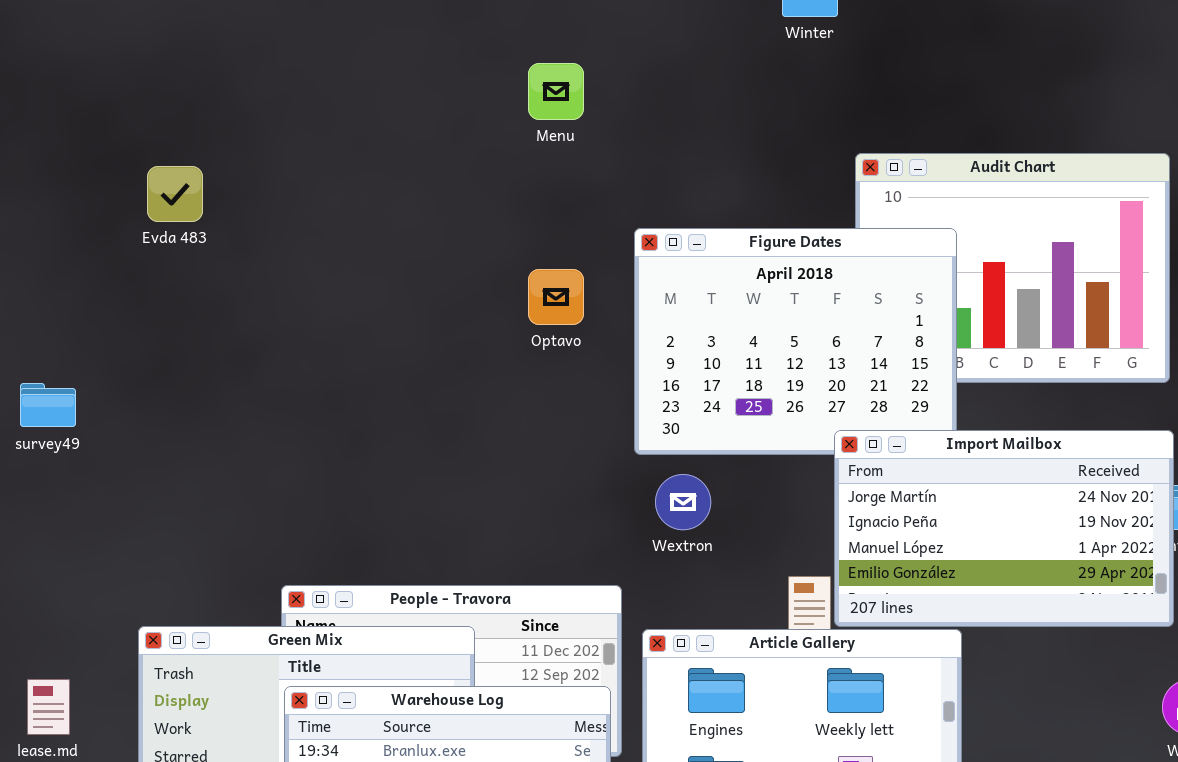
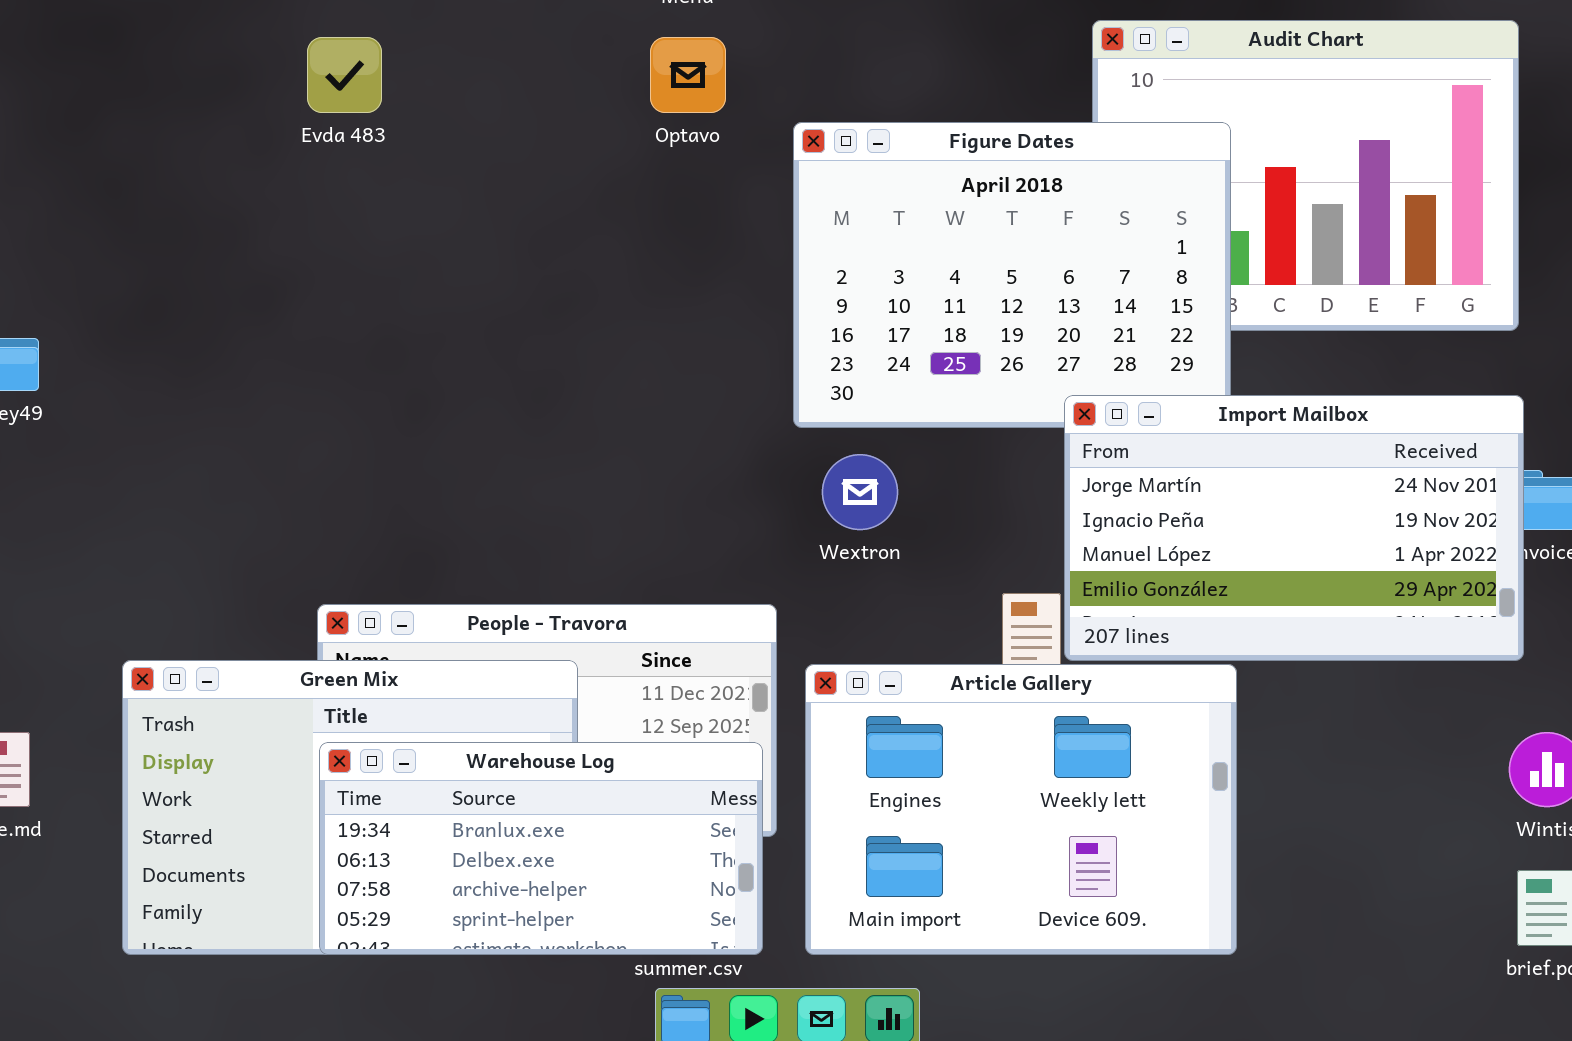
Evda 483: [147,166,203,222] -> [307,37,382,113], moved
Optavo: [528,269,584,325] -> [650,37,726,113], moved

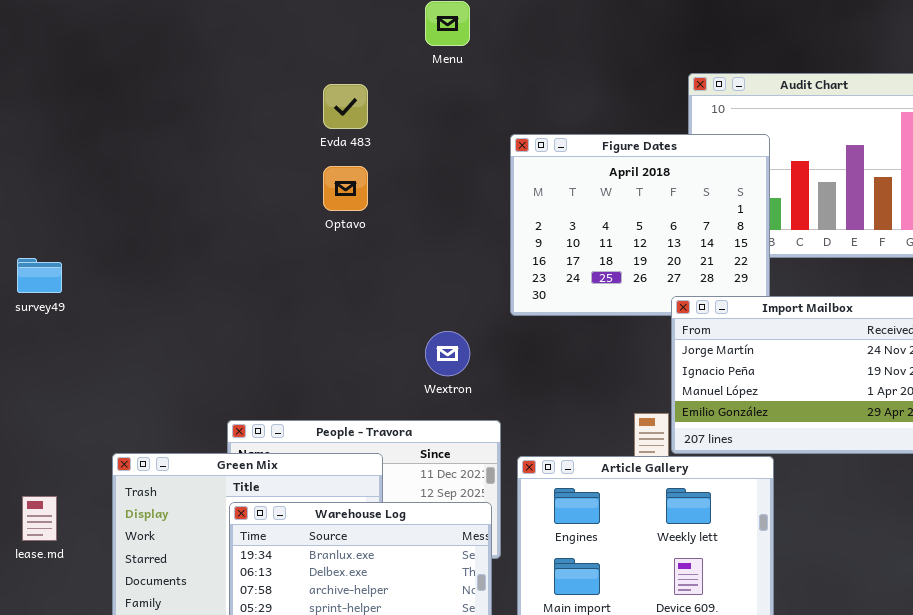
Evda 483: [307,37,382,113] -> [323,84,368,129], moved
Optavo: [650,37,726,113] -> [323,166,368,211], moved
Wextron: [822,454,898,530] -> [425,331,470,376], moved

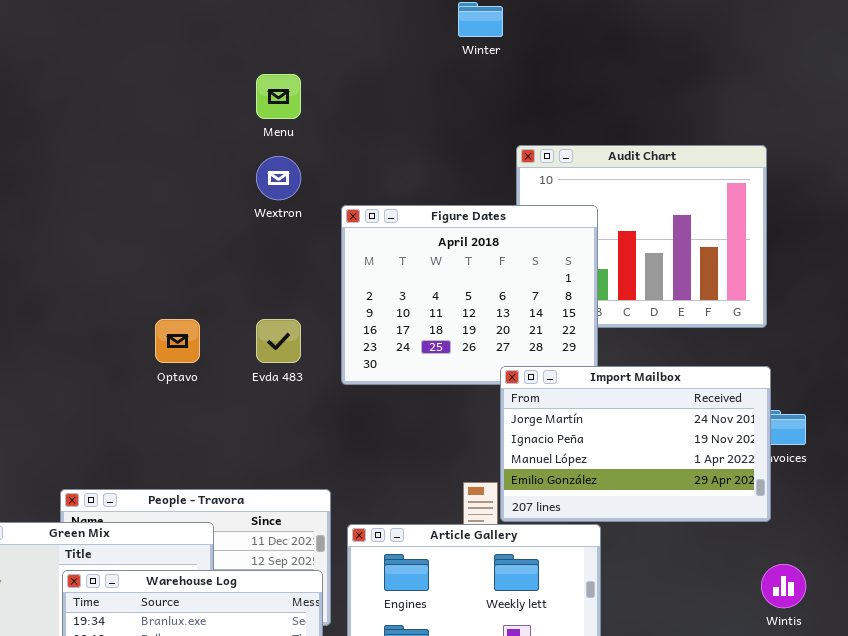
Evda 483: [323,84,368,129] -> [256,319,301,363], moved
Optavo: [323,166,368,211] -> [155,319,200,363], moved
Wextron: [425,331,470,376] -> [256,156,301,200], moved

